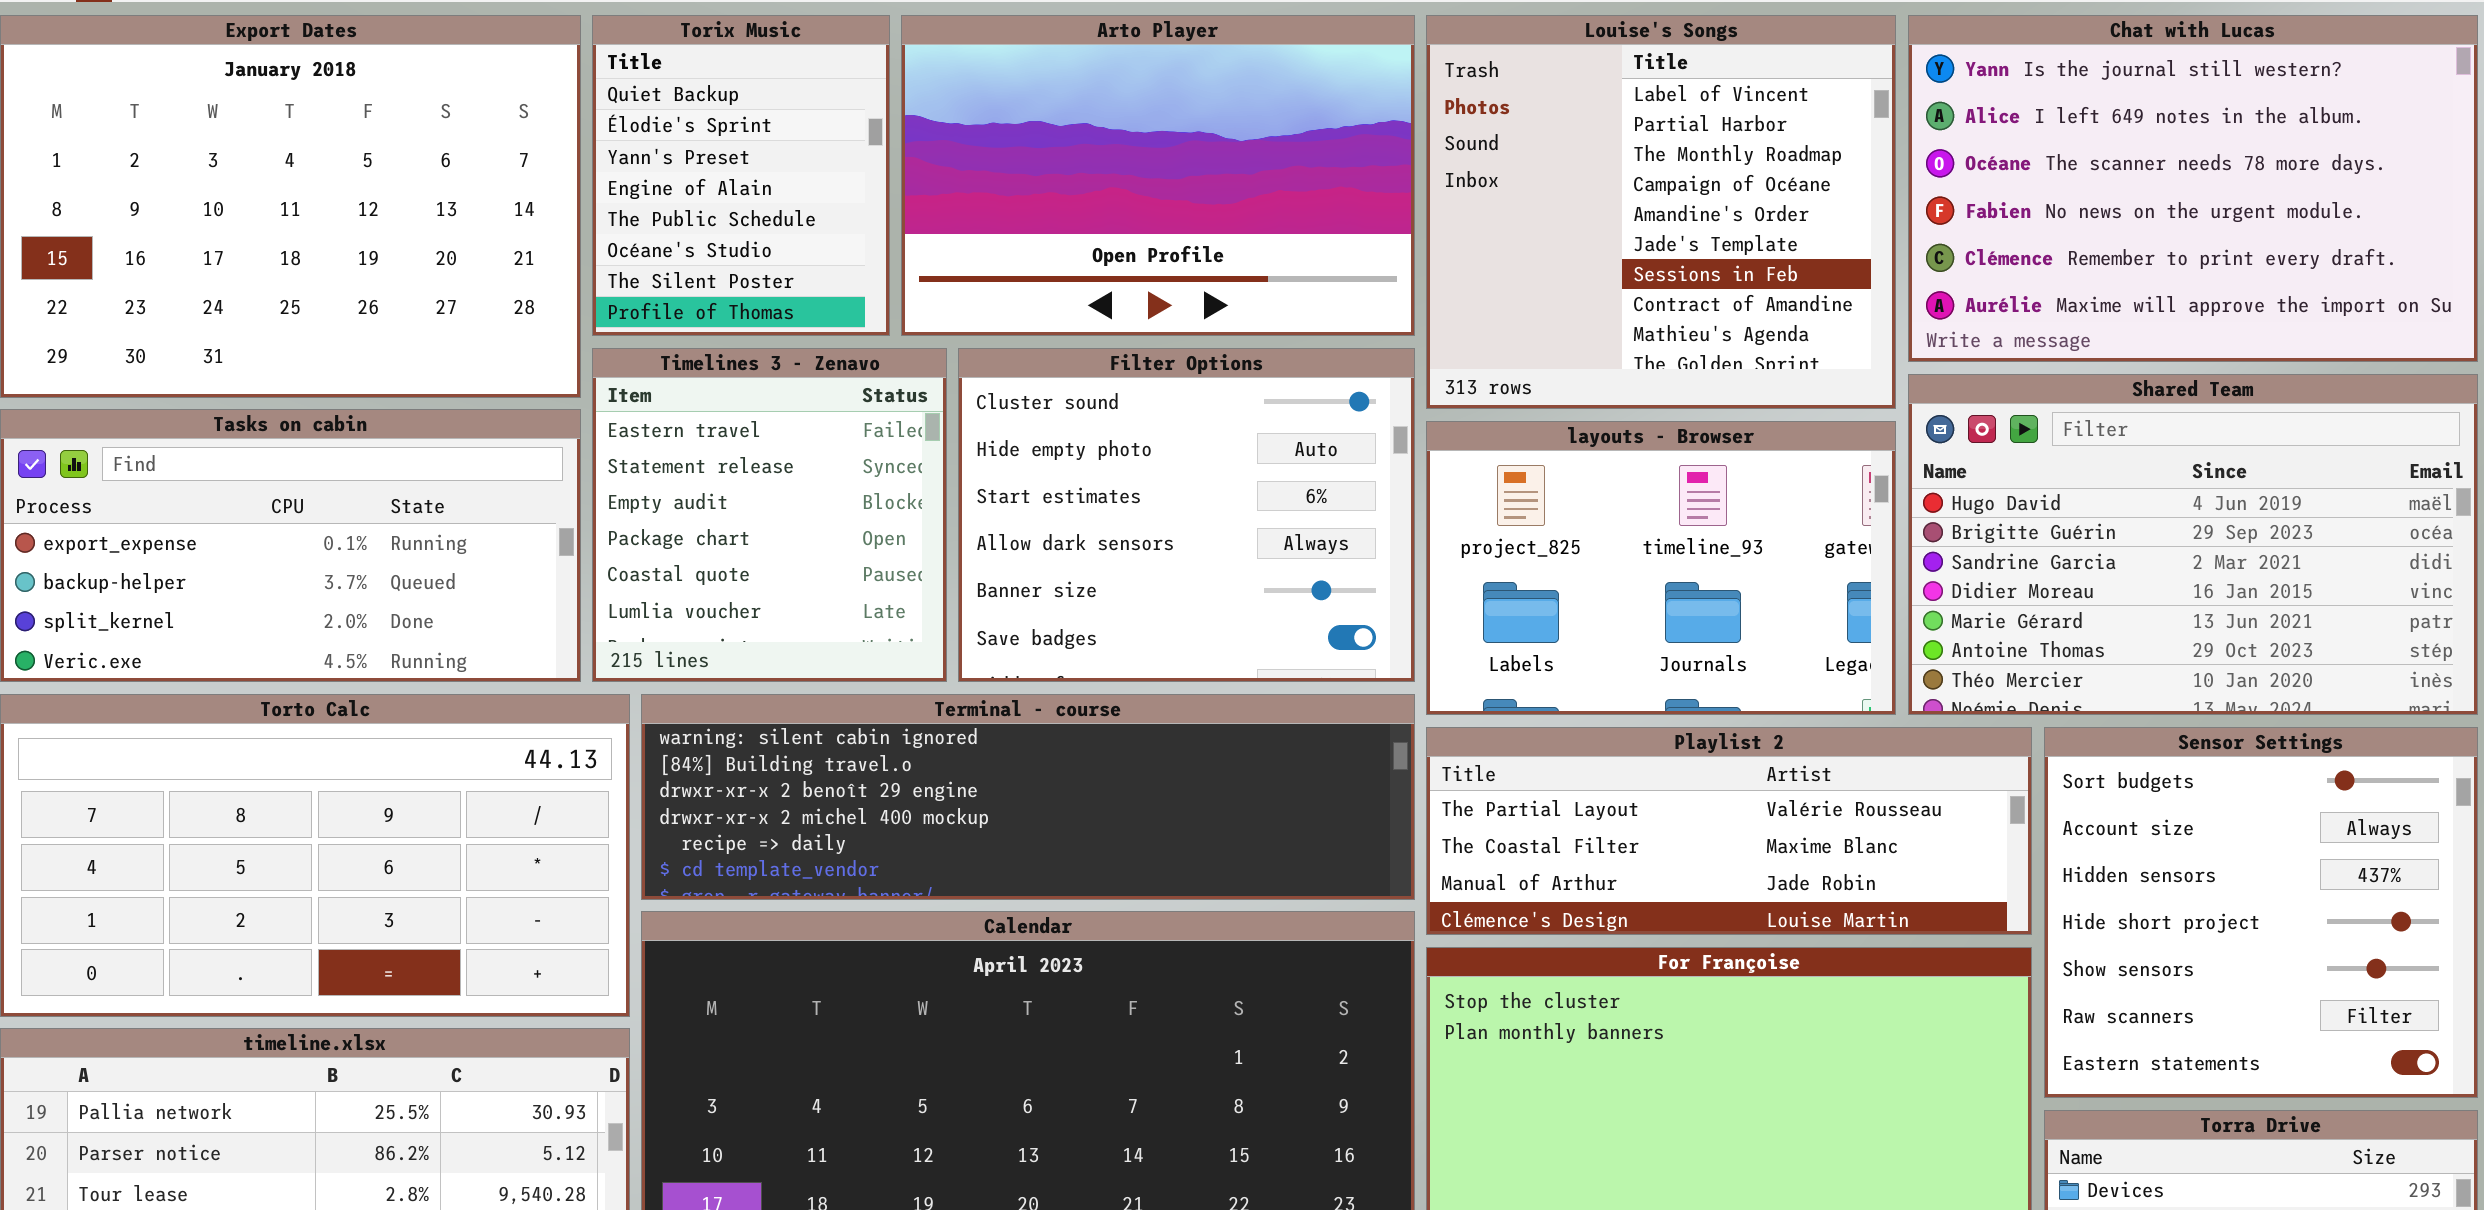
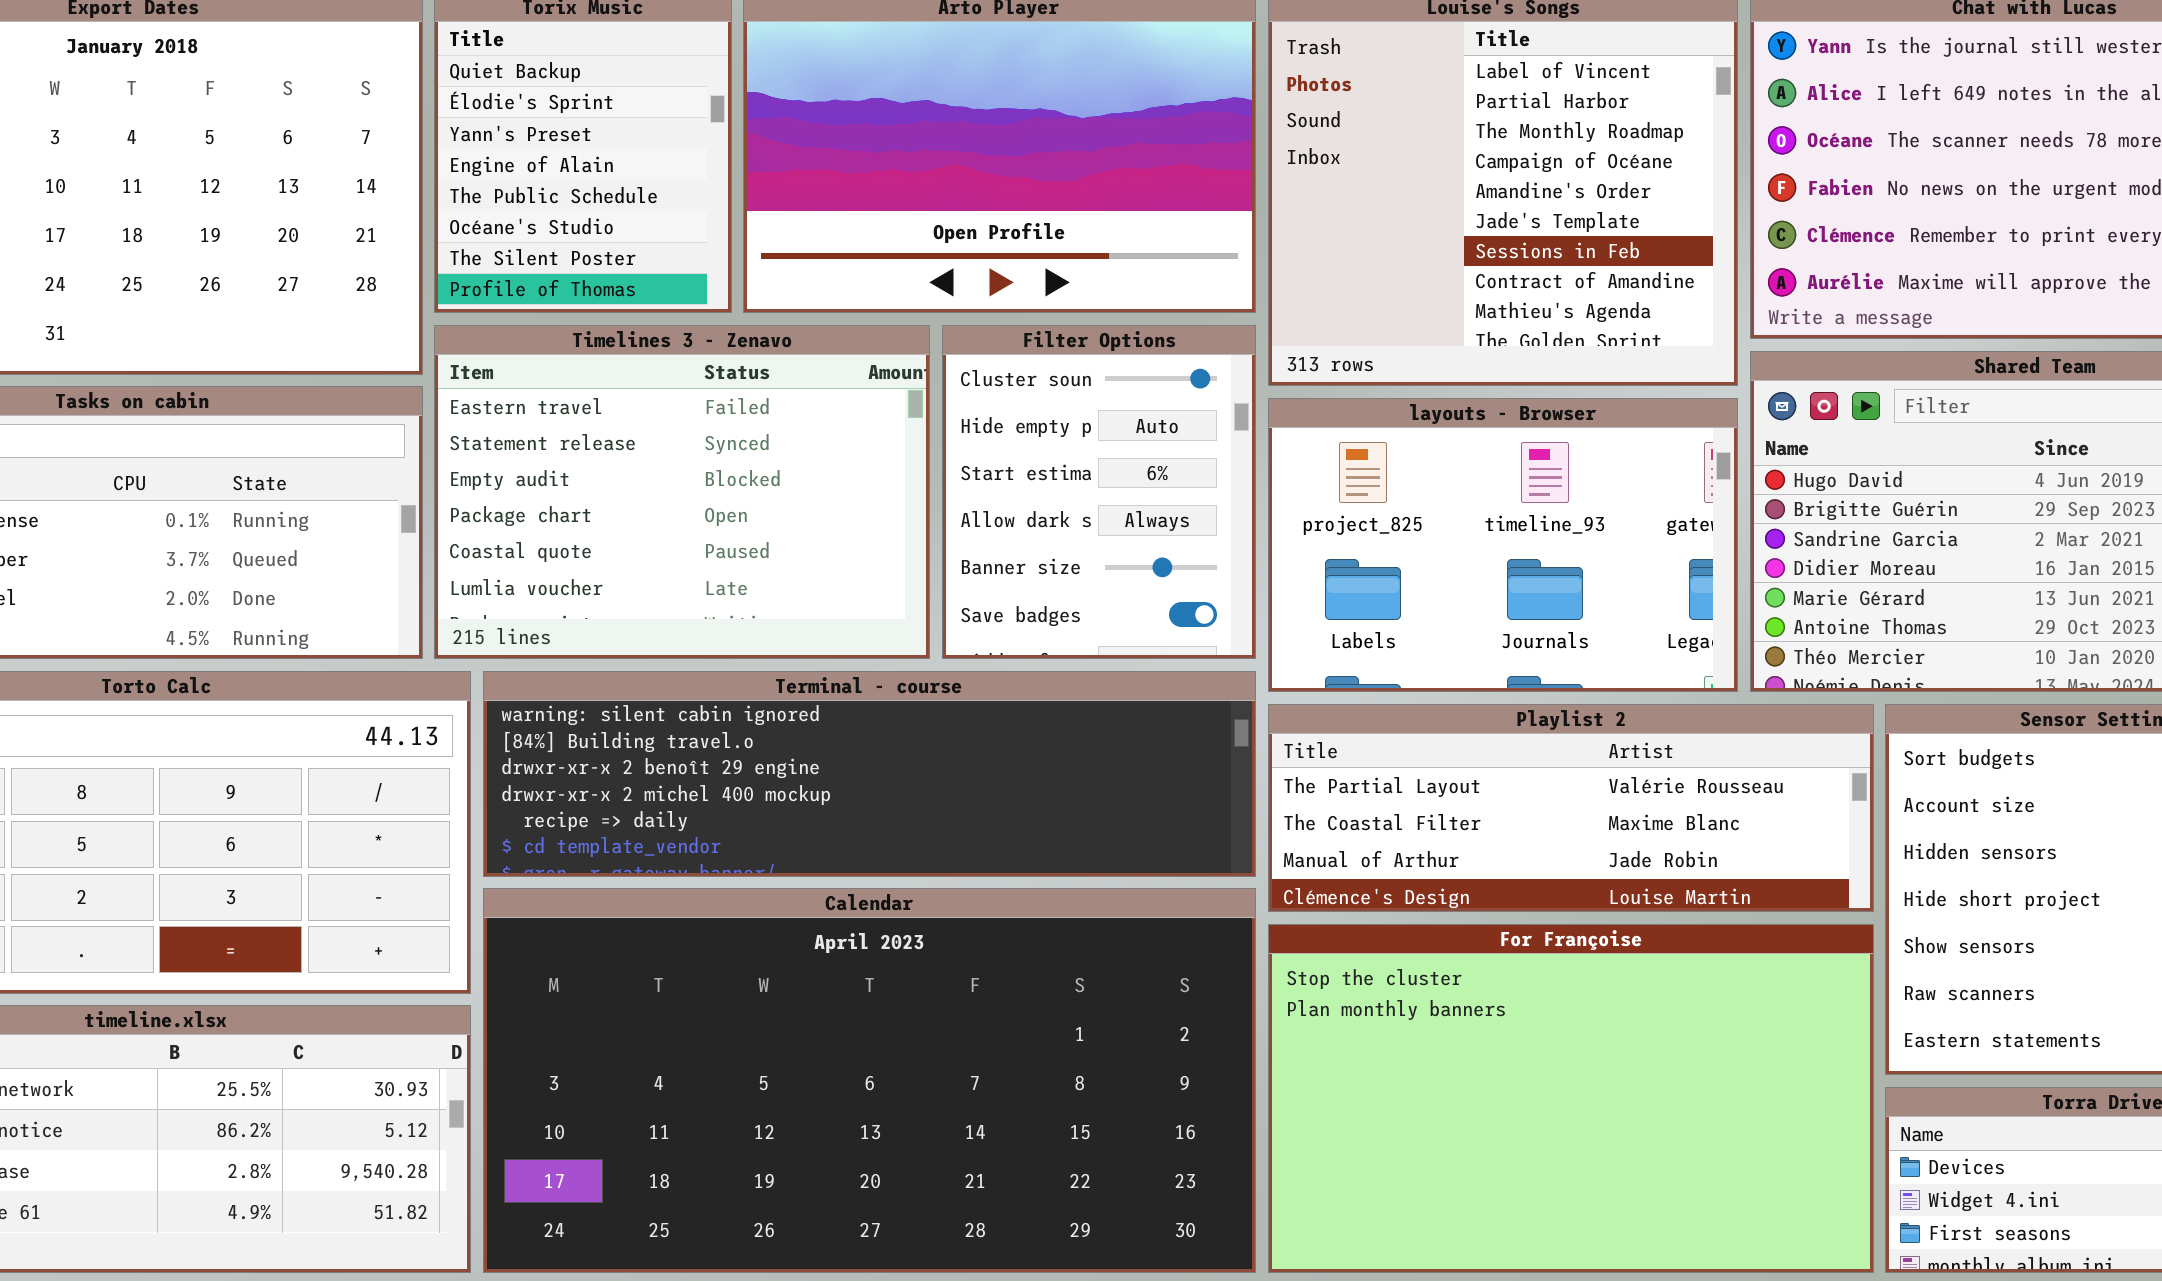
Timelines 3 - Zenavo: [592,348,947,682] -> [434,325,930,659], resized
Filter Options: [958,348,1415,682] -> [942,325,1256,659], resized

